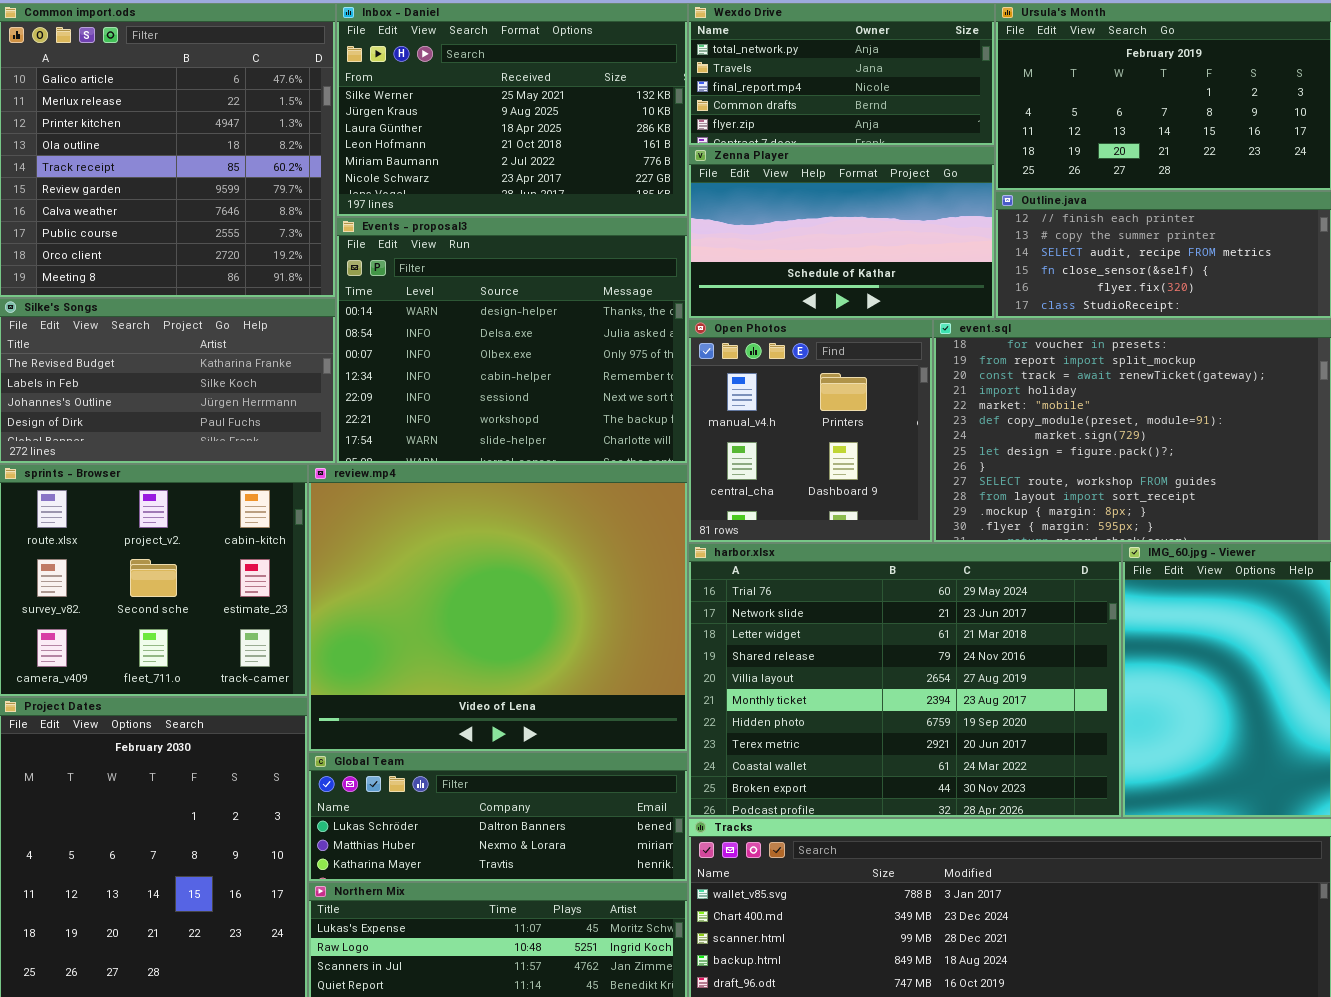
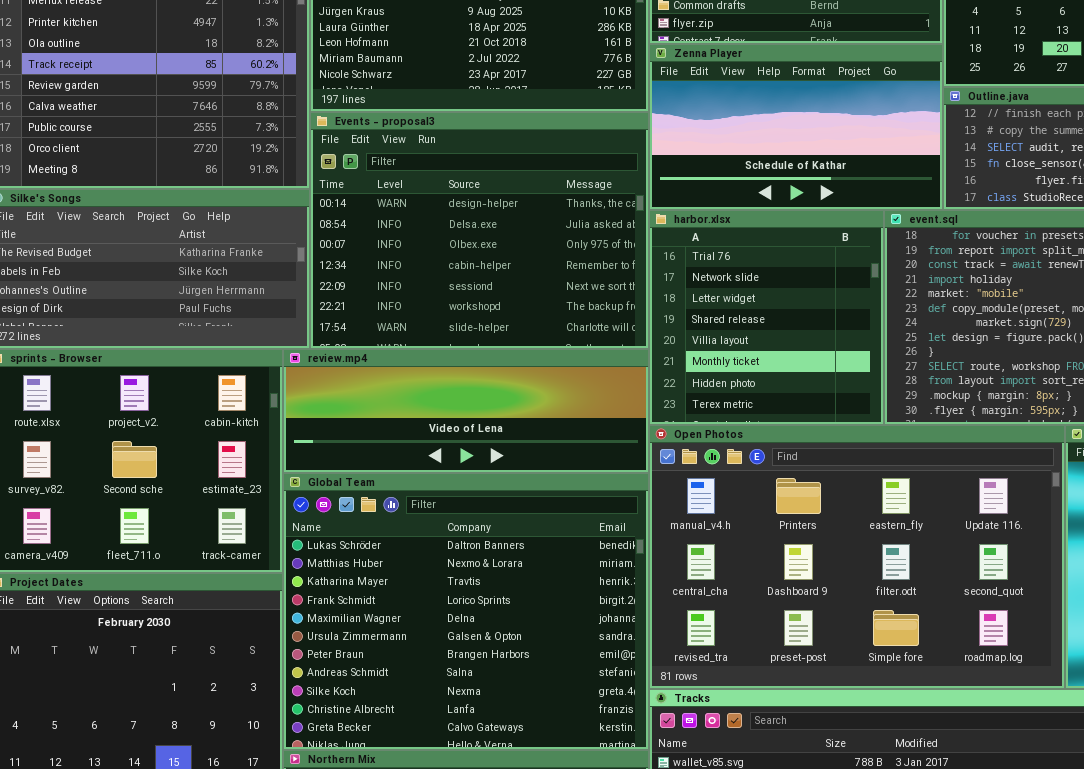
Open Photos: [688,319,933,543] -> [649,425,1065,689], moved, resized
review.mp4: [308,464,688,752] -> [283,349,649,473], resized
harbor.xlsx: [688,543,1122,818] -> [649,210,884,425], moved, resized
Global Team: [308,752,688,882] -> [283,473,649,750], resized

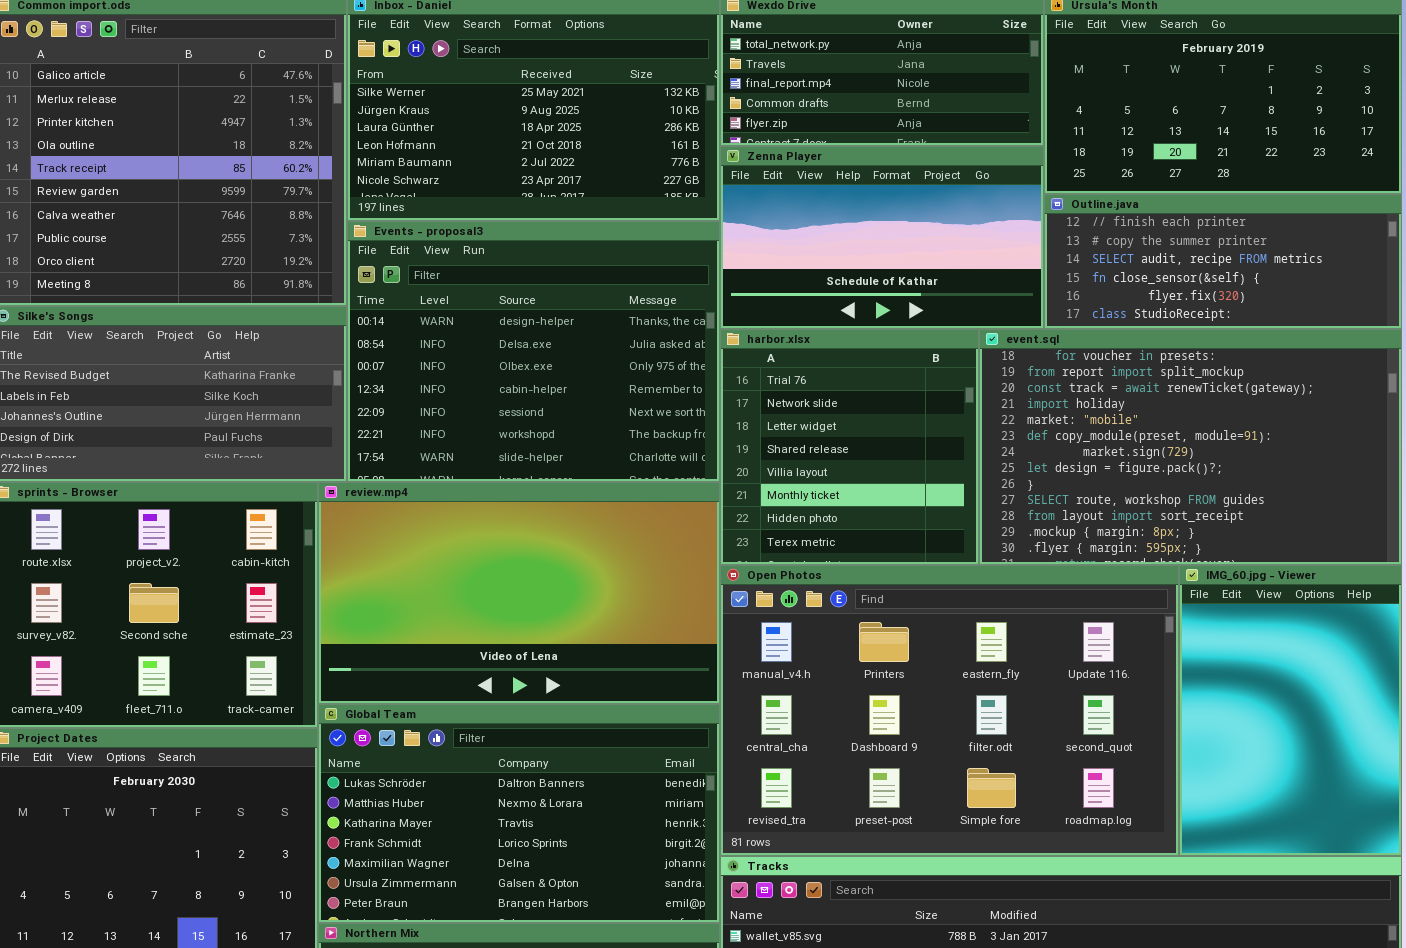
review.mp4: [283,349,649,473] -> [318,482,720,704], resized
Global Team: [283,473,649,750] -> [318,704,720,923], resized

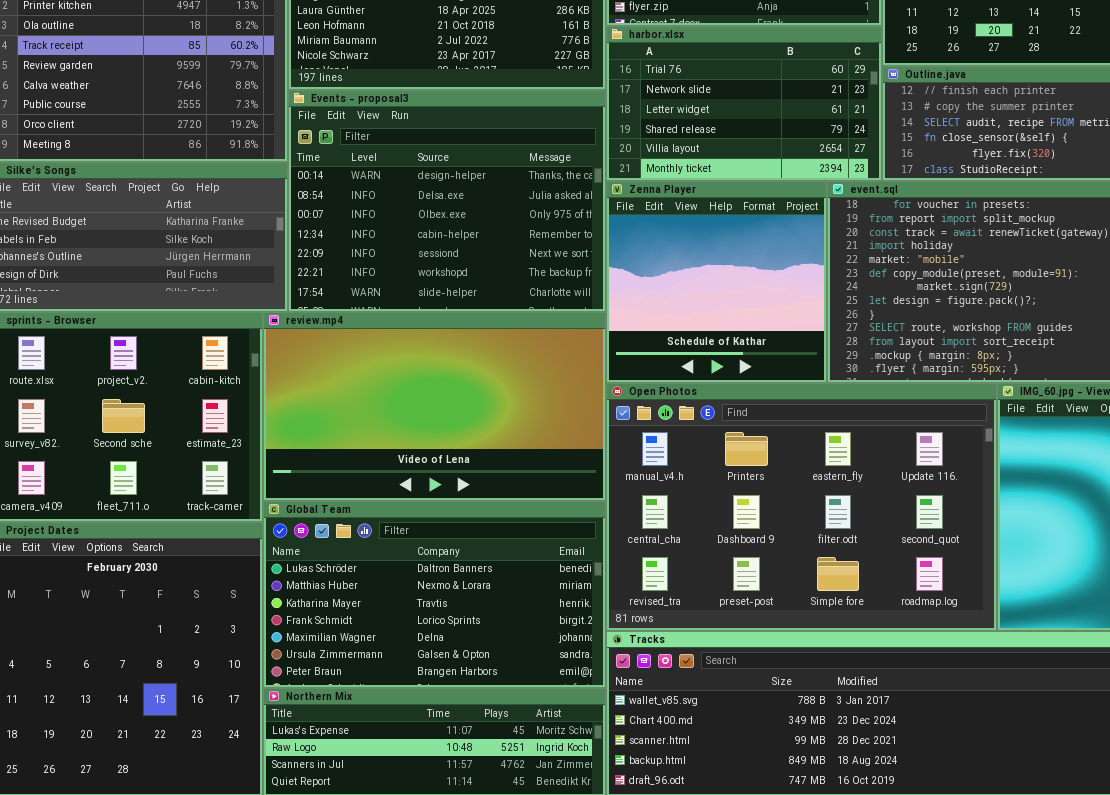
Zenna Player: [720,146,1044,329] -> [606,181,827,383], moved, resized
harbor.xlsx: [720,329,979,565] -> [606,26,882,181], moved, resized

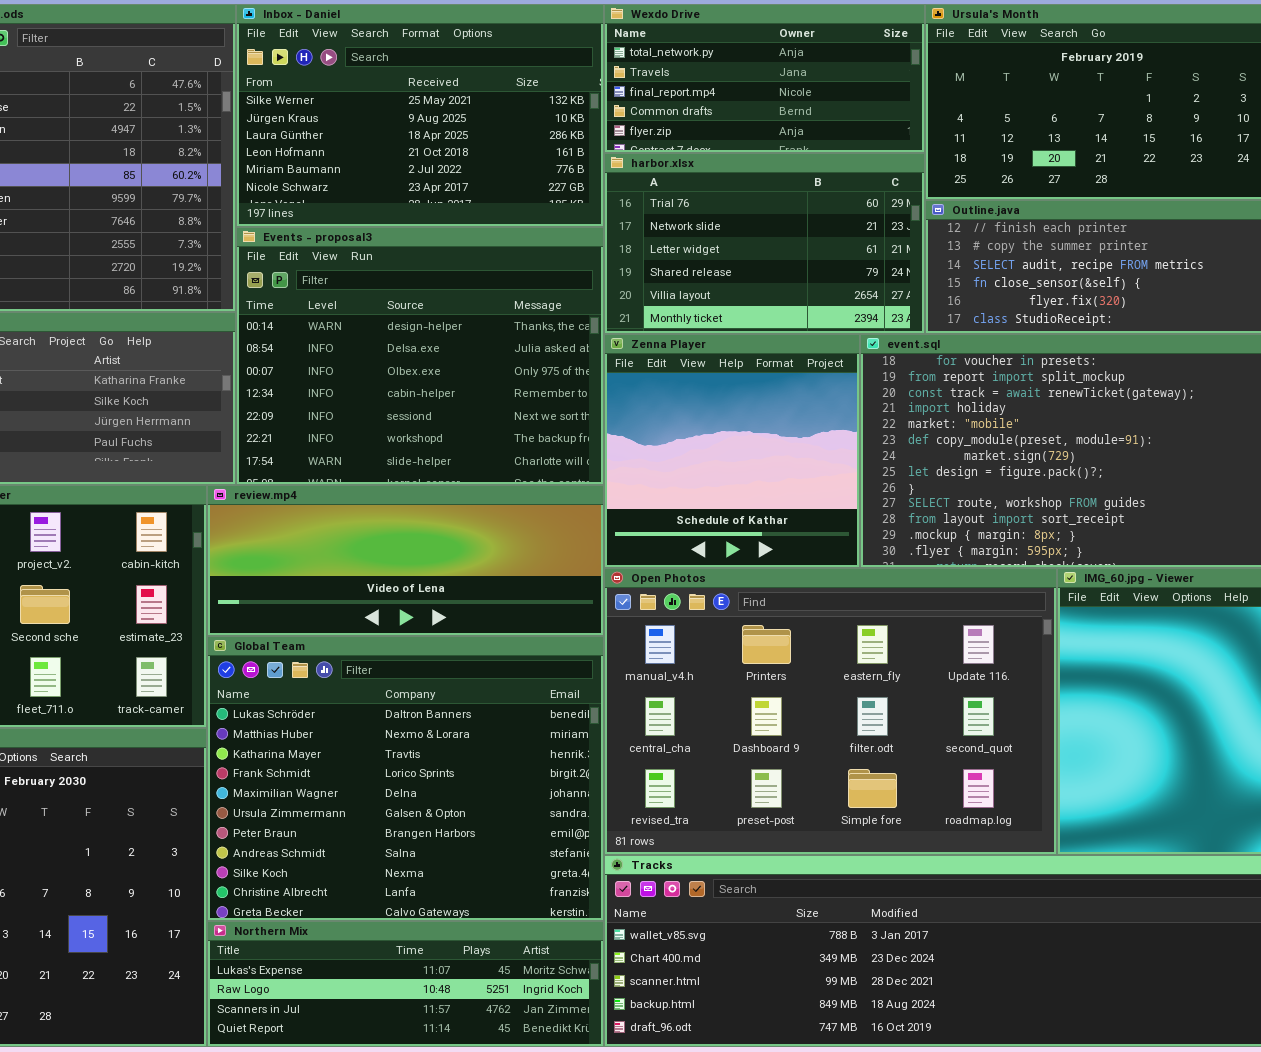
review.mp4: [263,312,606,501] -> [207,485,604,636], resized
Global Team: [263,501,606,688] -> [207,636,604,921], resized

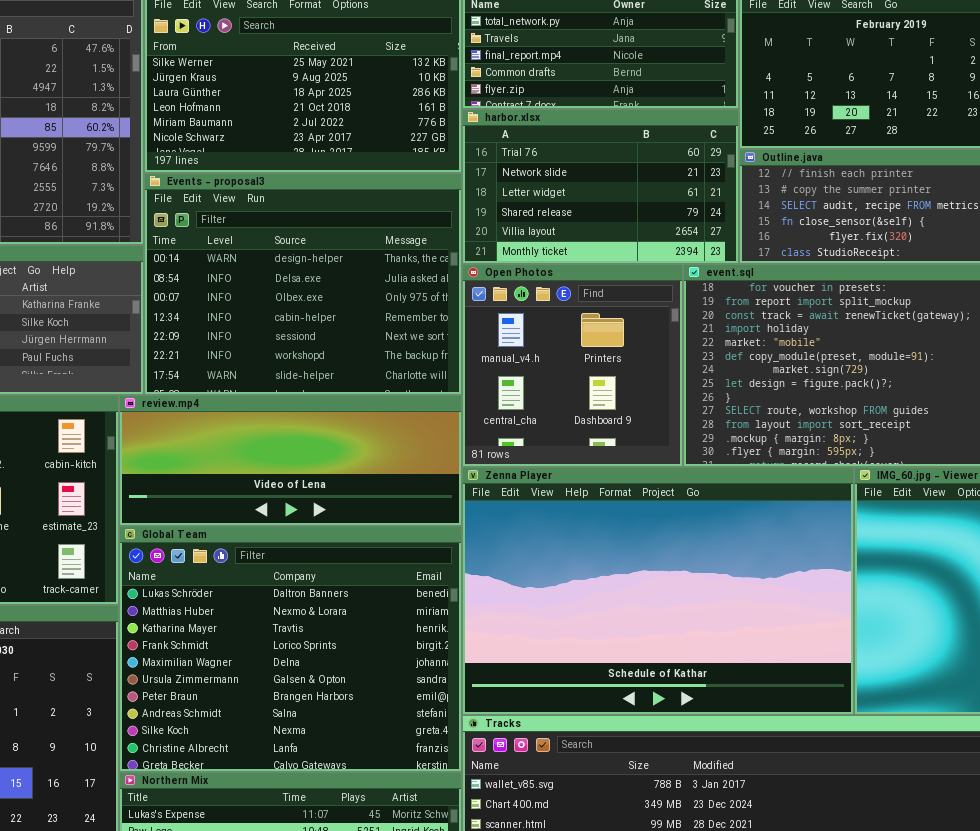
Zenna Player: [604,334,860,568] -> [462,467,854,715], moved, resized
Open Photos: [604,568,1057,855] -> [462,264,683,467], moved, resized

